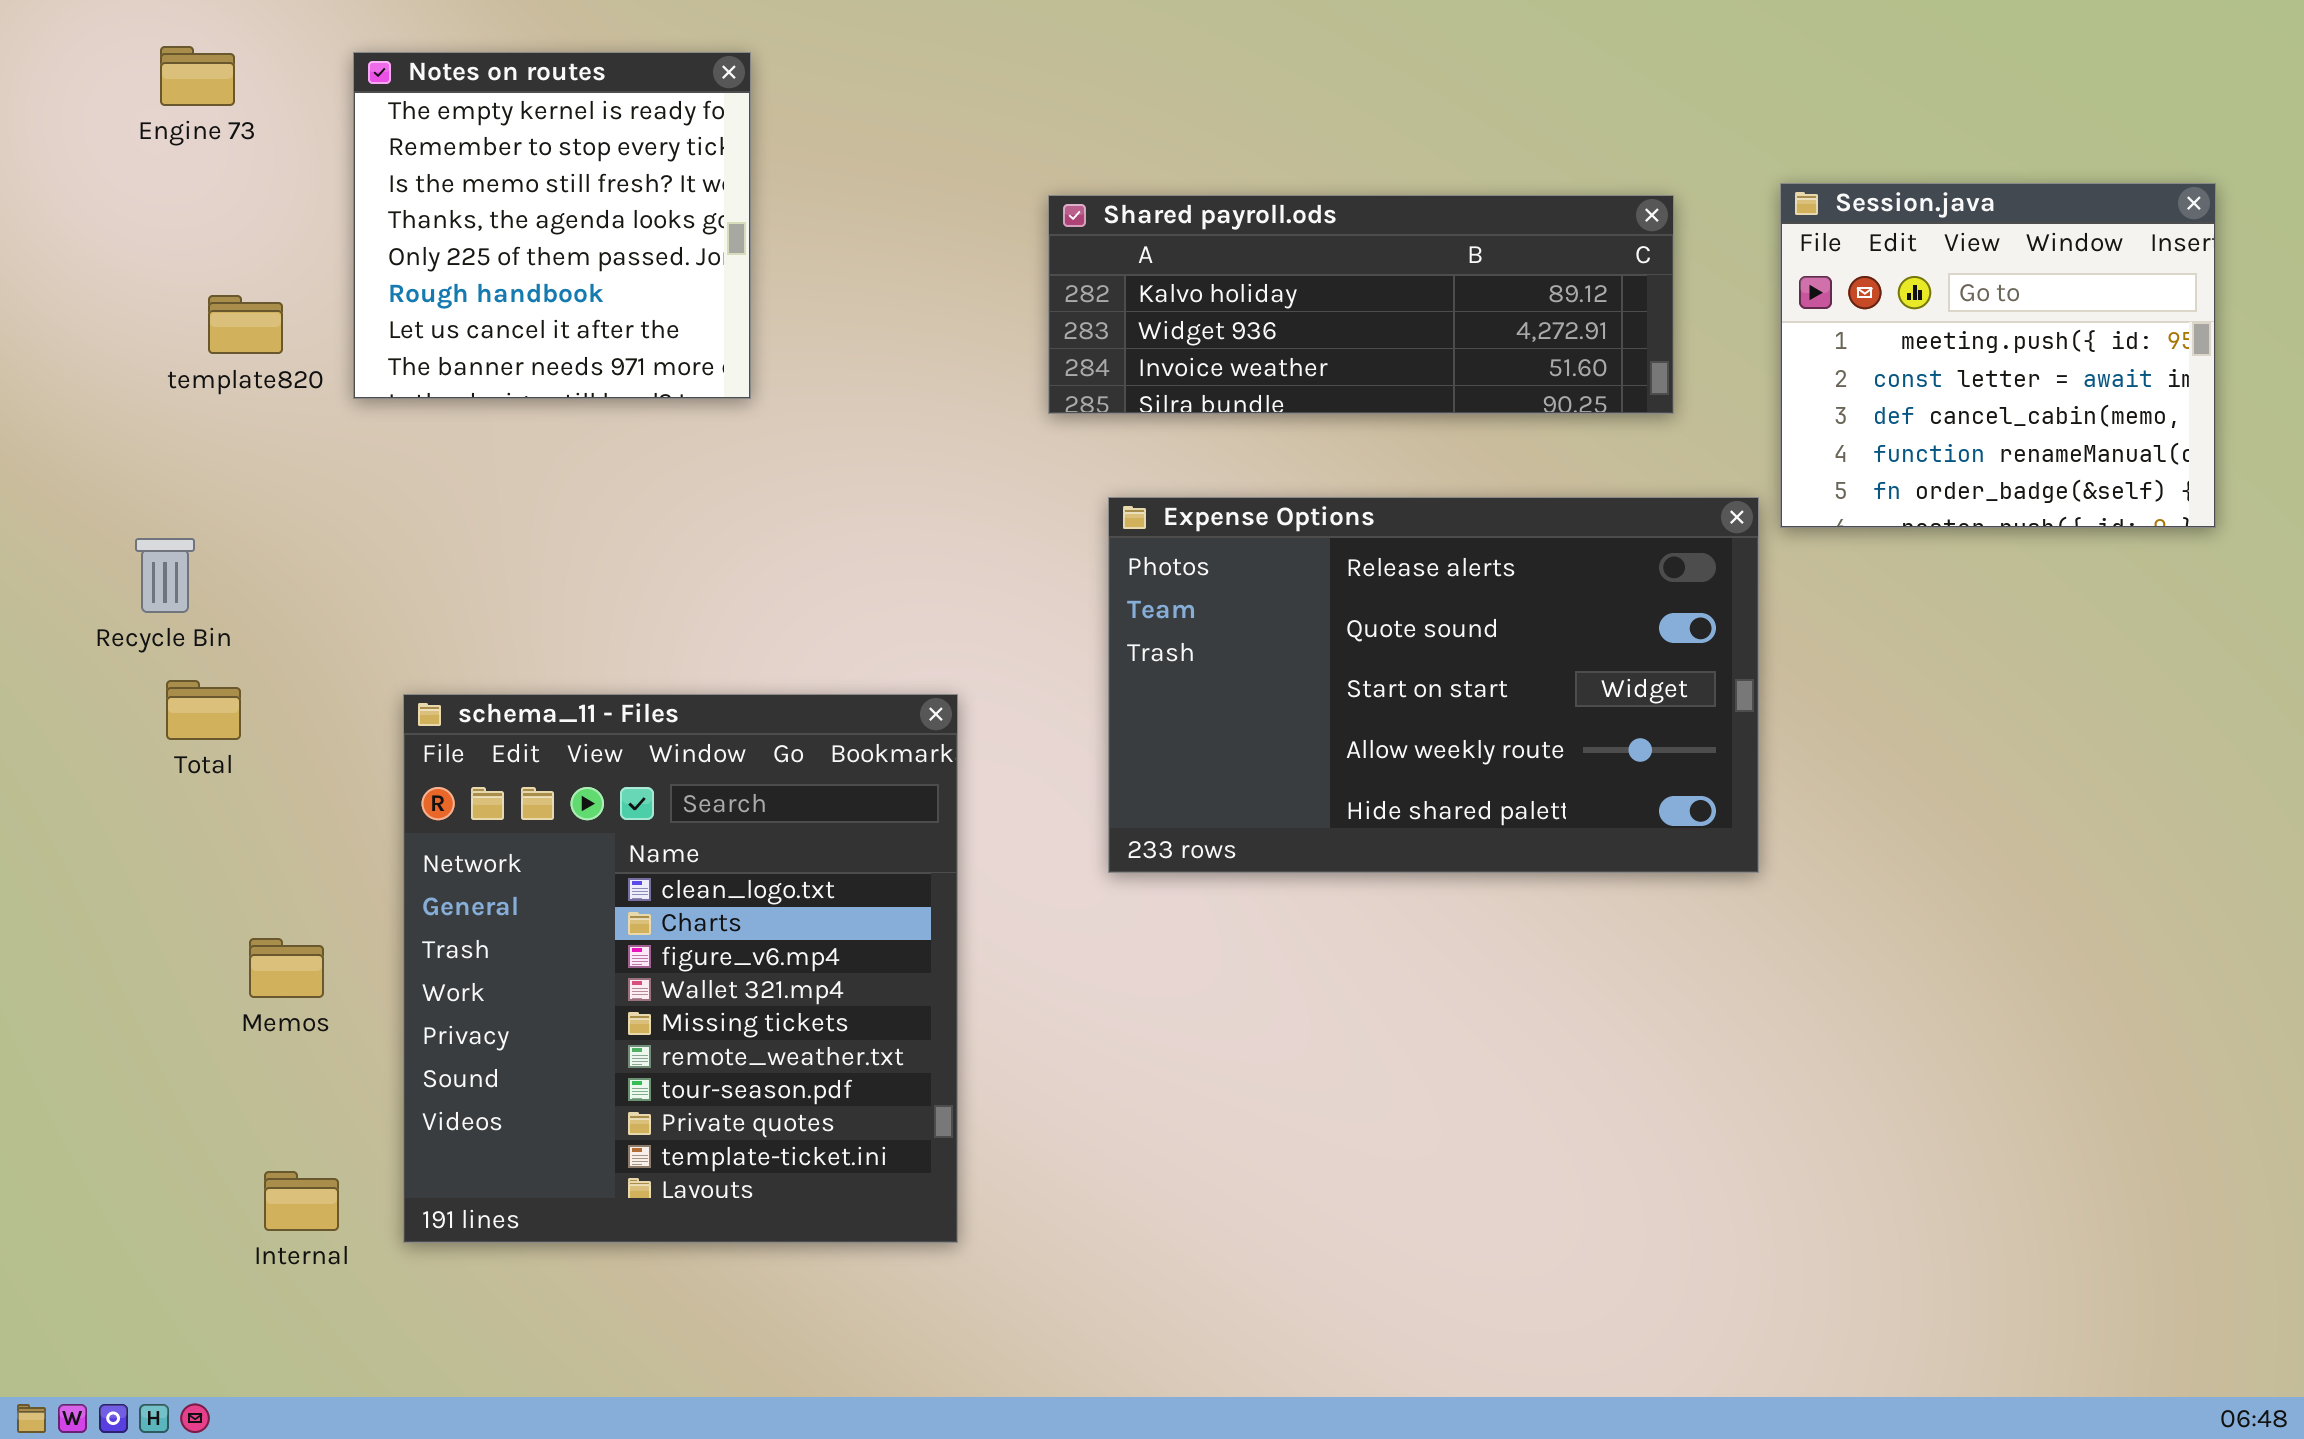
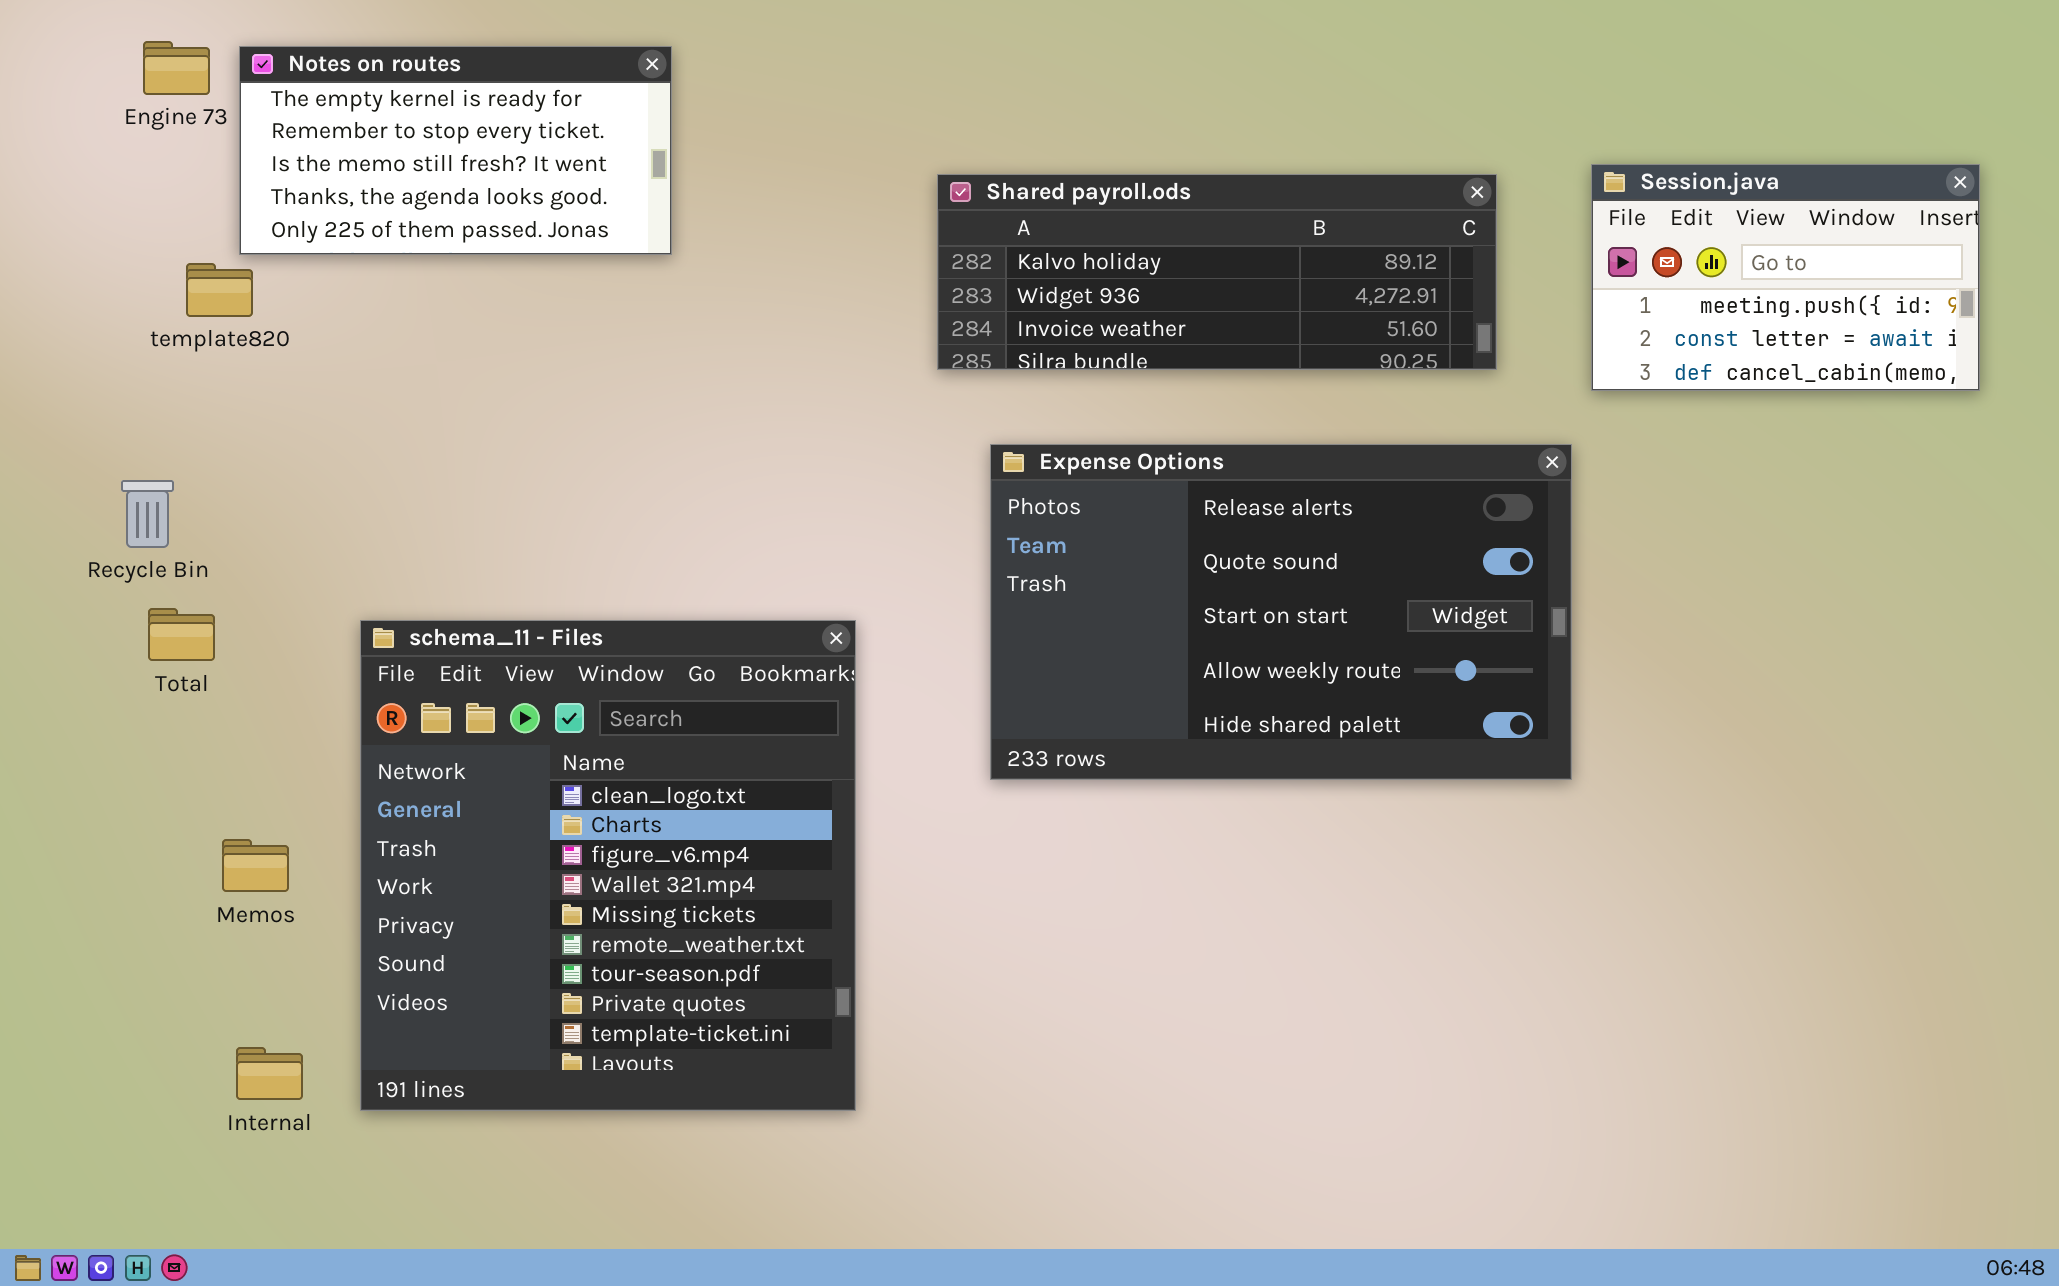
Notes on routes: [353,52,751,399] -> [239,46,672,255], resized
Session.java: [1780,183,2216,528] -> [1591,164,1980,391], resized

